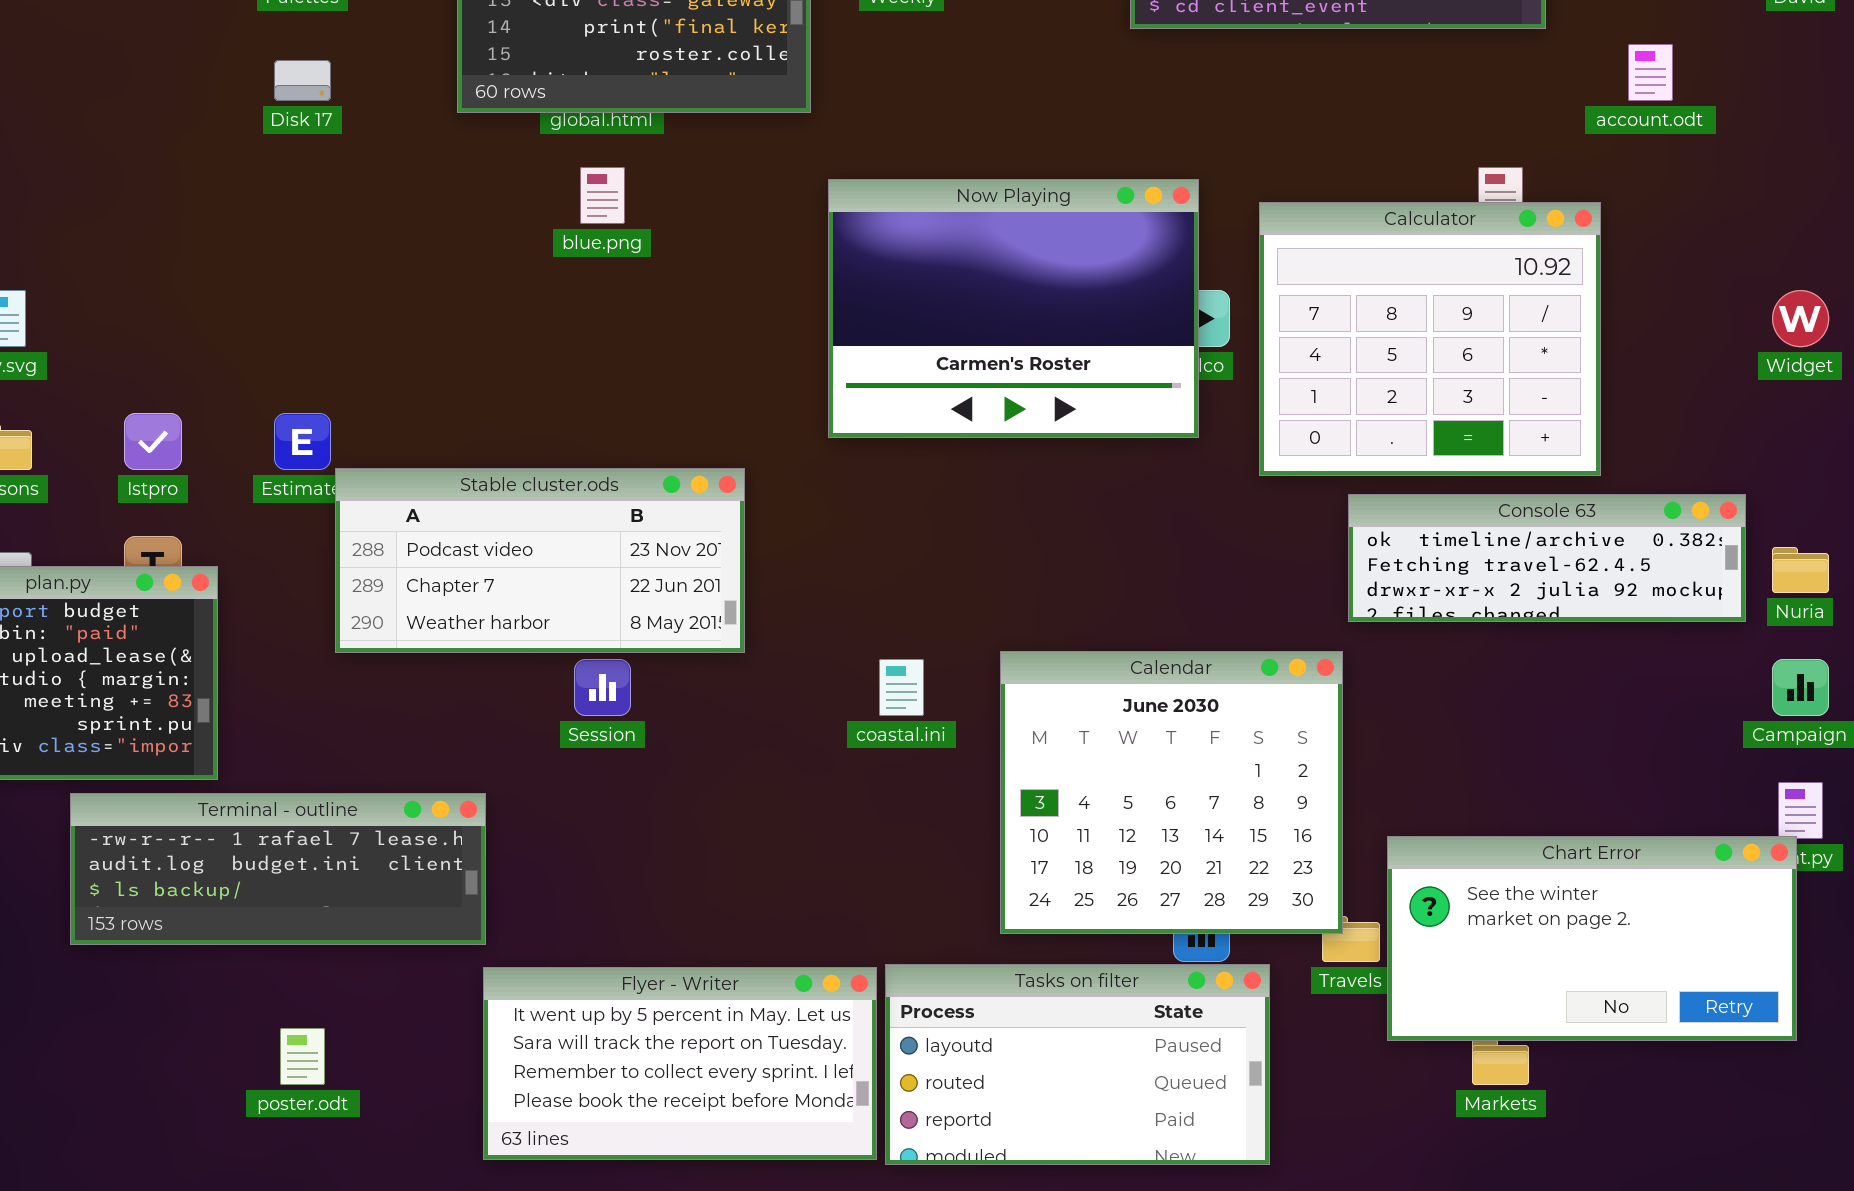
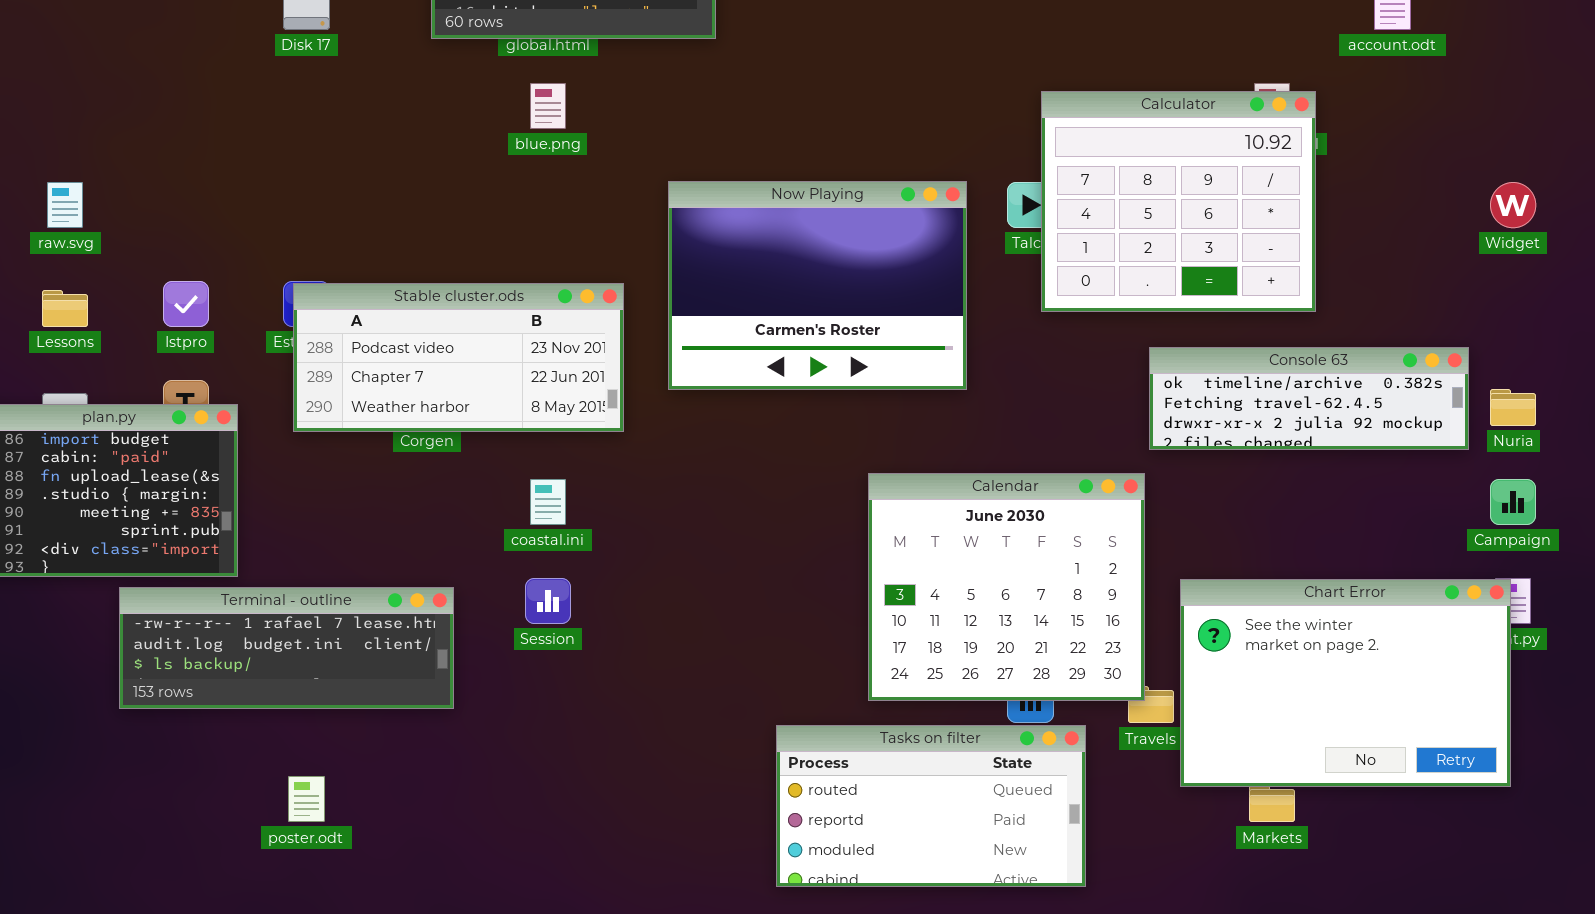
Now Playing: [828,179,1199,438] -> [668,181,967,390], moved
Calculator: [1259,202,1601,476] -> [1041,91,1316,312], moved
Stable cluster.ods: [335,468,745,653] -> [293,283,624,432], moved
Session: [574,659,631,716] -> [525,578,571,624], moved
coastal.ini: [879,659,924,716] -> [530,479,566,525], moved
Chart Error: [1387,836,1797,1041] -> [1180,579,1511,787], resized
Tasks on filter: [885,964,1270,1165] -> [776,725,1086,887], scrolled down 1 row
Flyer - Writer: [483,967,877,1160] -> none, closed

